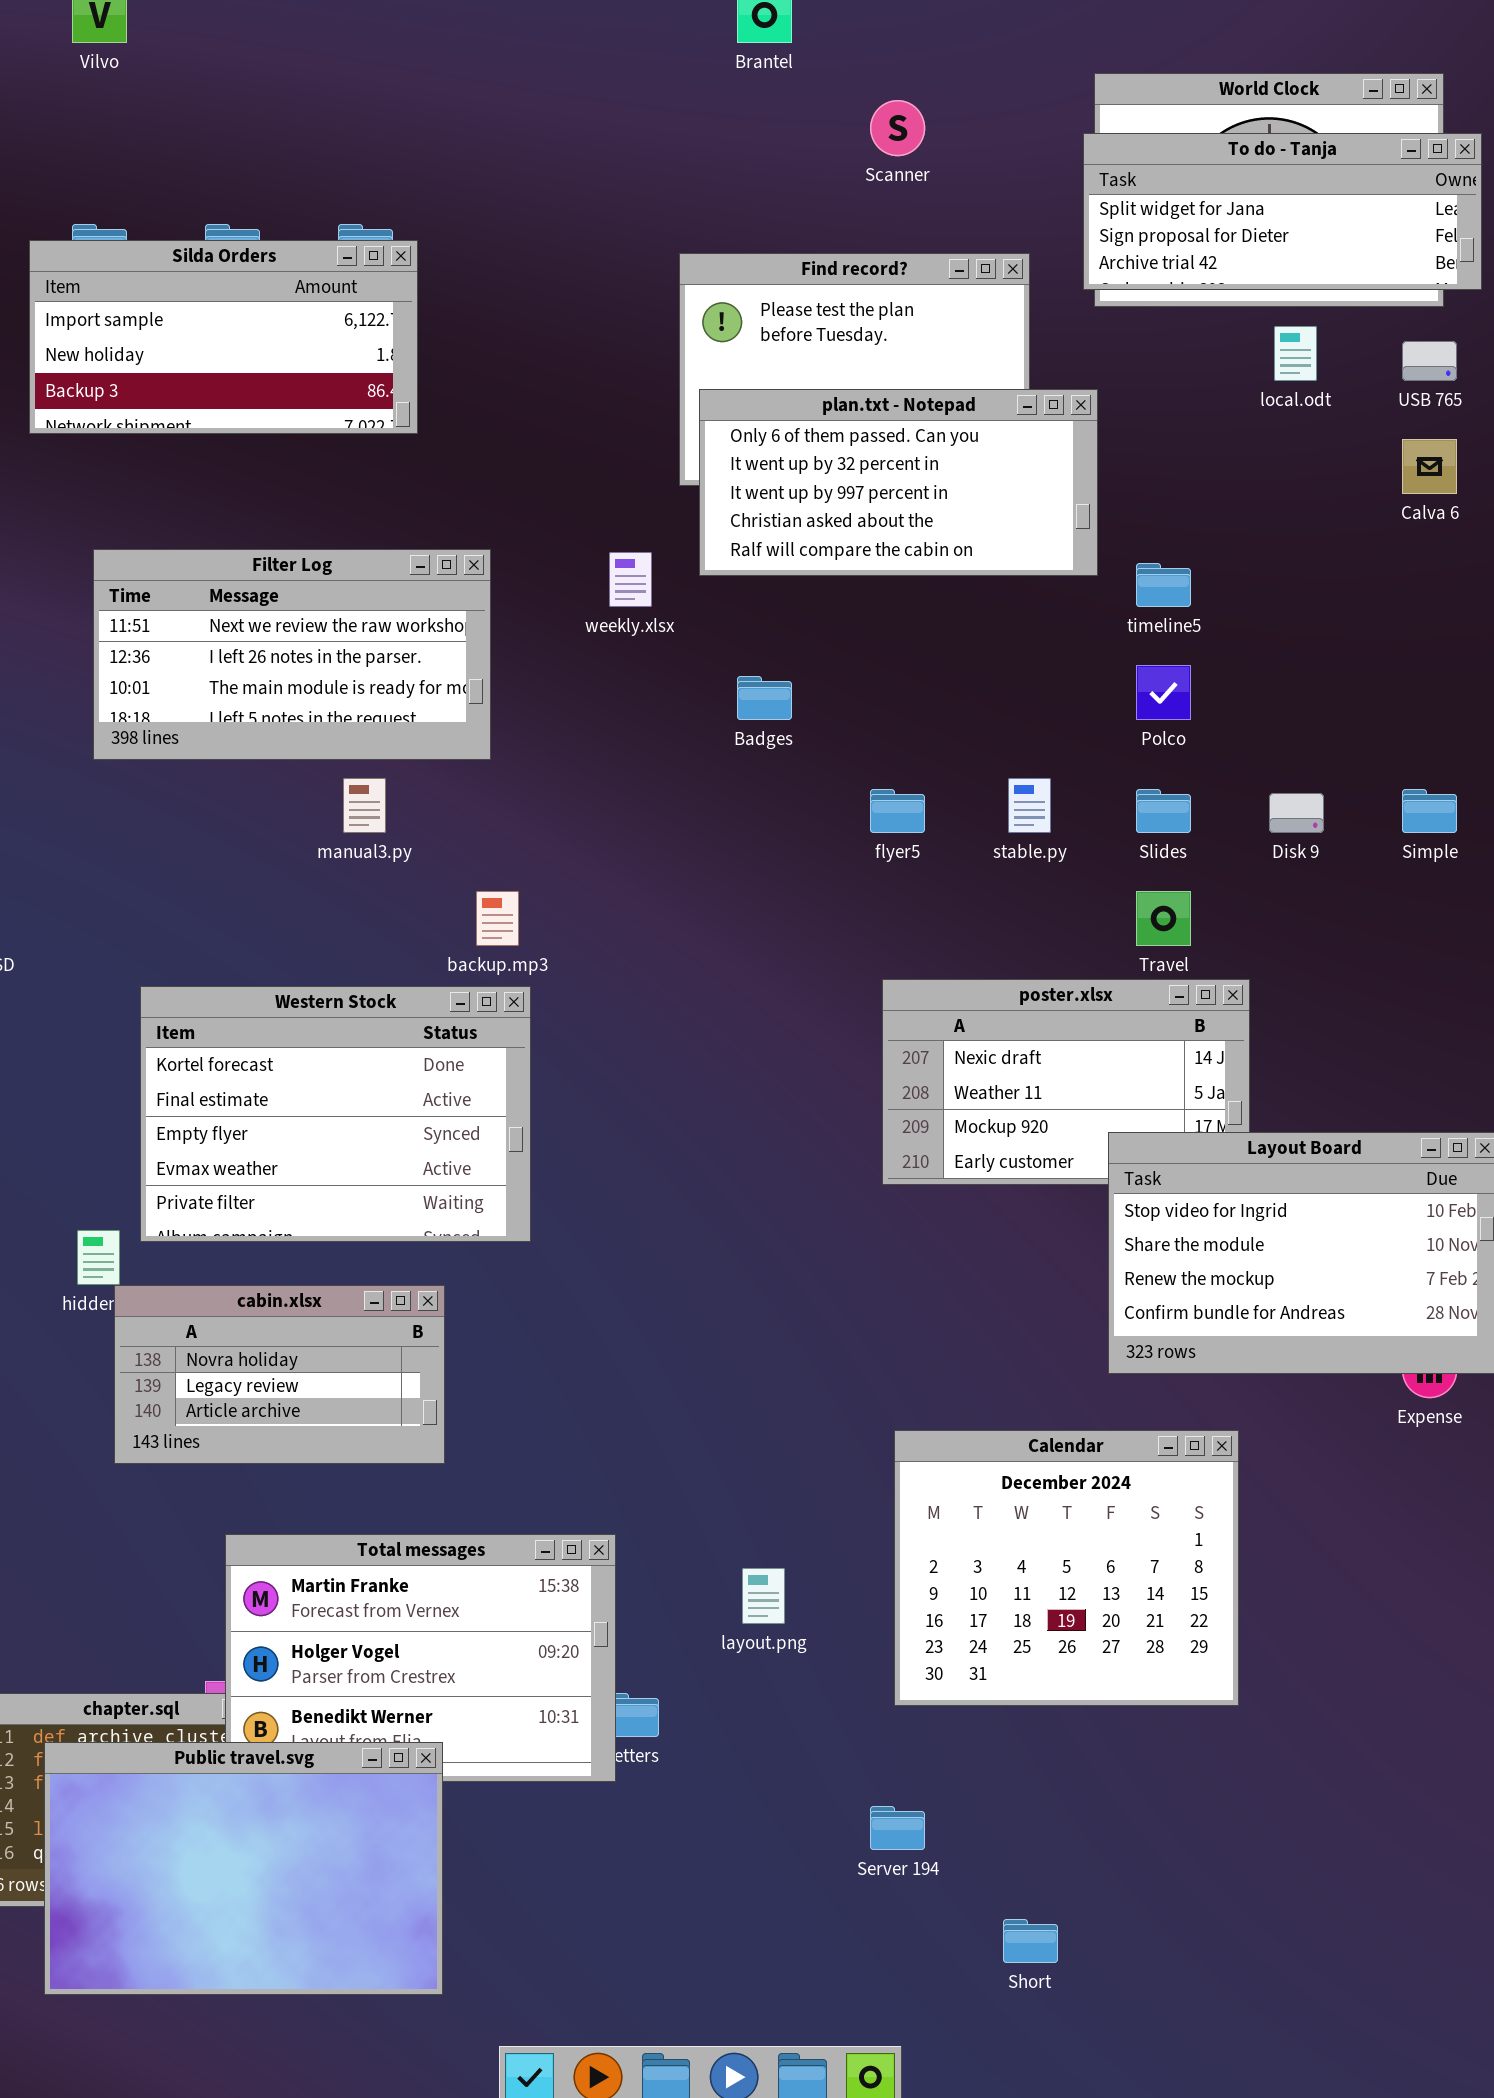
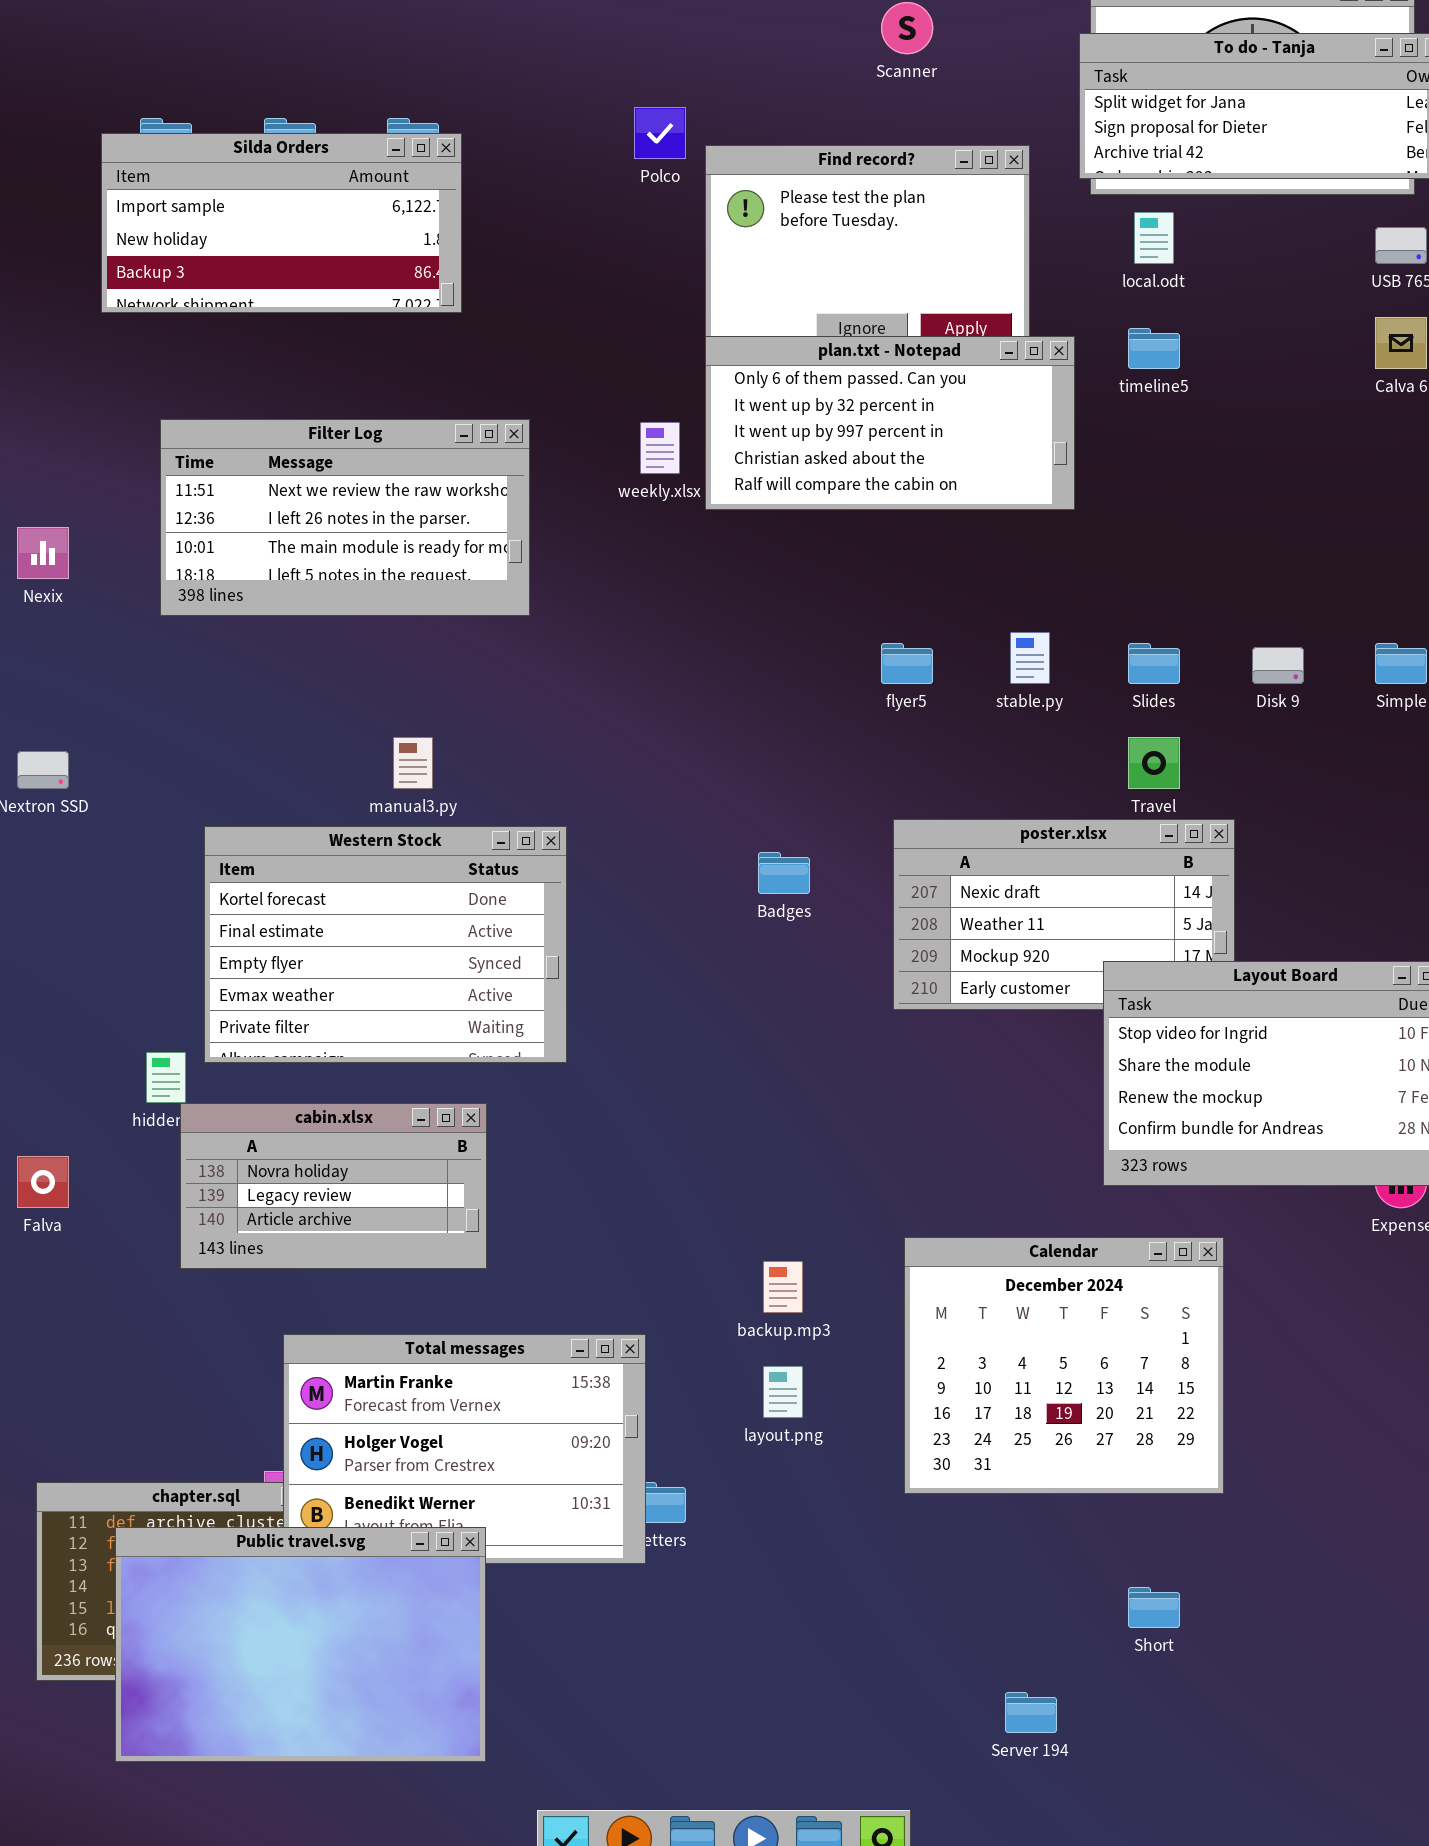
local.odt: [1274,326,1317,381] -> [1134,212,1174,264], moved
plan.txt - Notepad: [699,389,1098,576] -> [705,336,1075,510], moved
timeline5: [1136,563,1191,607] -> [1128,328,1180,369], moved
Polco: [1136,665,1191,720] -> [634,107,686,159], moved
Badges: [737,676,792,720] -> [758,852,810,894], moved
manual3.py: [343,778,386,833] -> [393,737,433,789], moved
backup.mp3: [476,891,519,946] -> [763,1261,803,1313], moved
Server 194: [870,1806,925,1850] -> [1005,1692,1057,1733], moved
Short: [1003,1919,1058,1963] -> [1128,1587,1180,1628], moved

